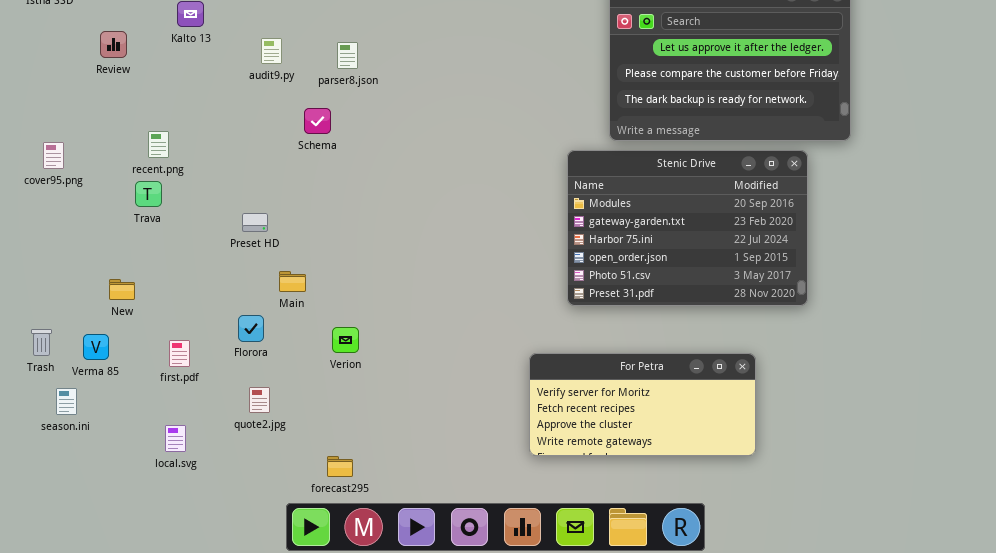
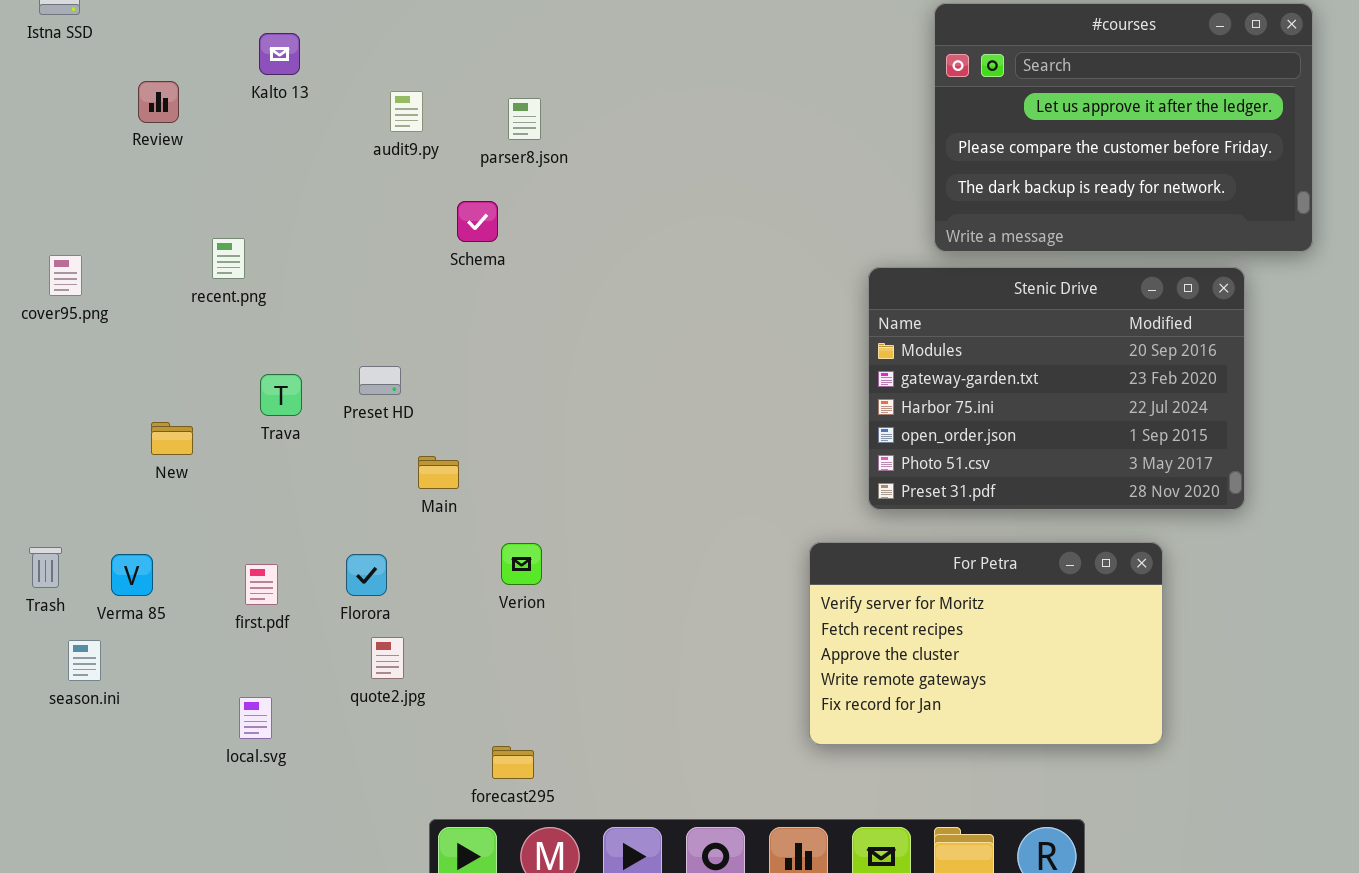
Trava: [135,181,162,207] -> [260,374,302,416], moved
New: [109,279,135,300] -> [151,422,193,455], moved
Florora: [238,315,264,342] -> [346,554,387,596], moved
For Petra: [529,353,756,456] -> [809,542,1163,745], resized

